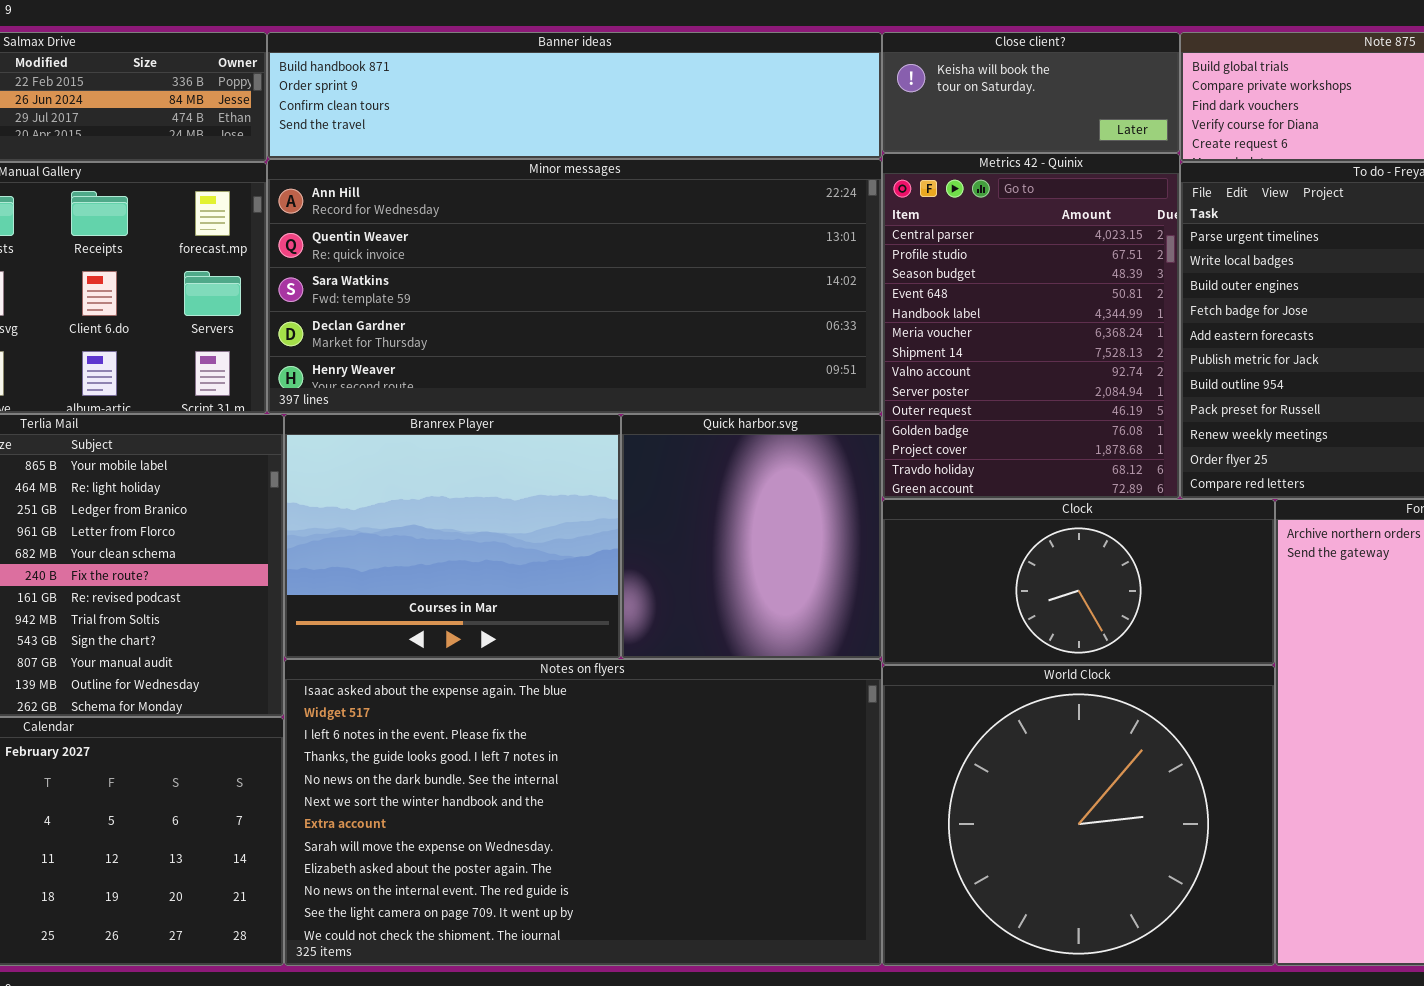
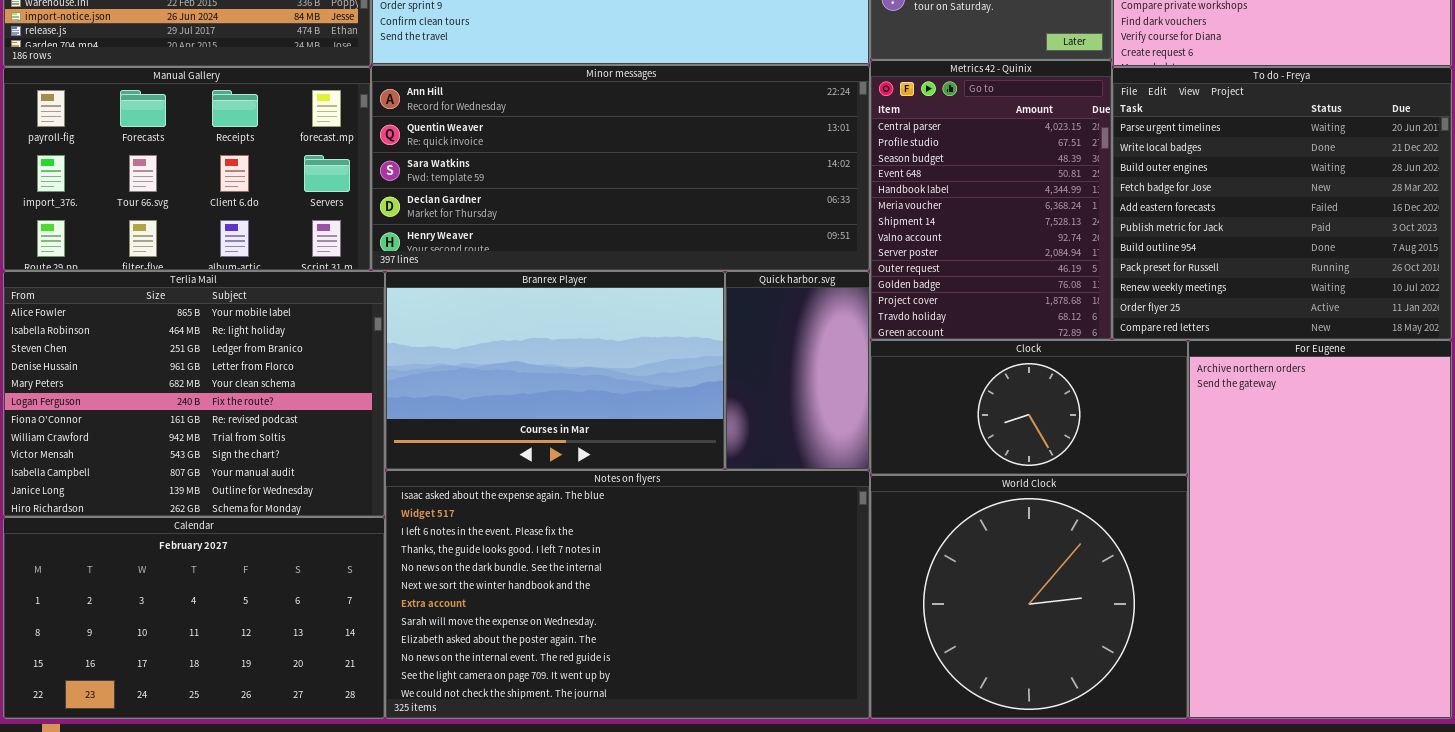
Branrex Player: [284,414,621,659] -> [385,271,725,470], resized
Quick harbor.svg: [621,414,882,659] -> [725,271,870,470], resized

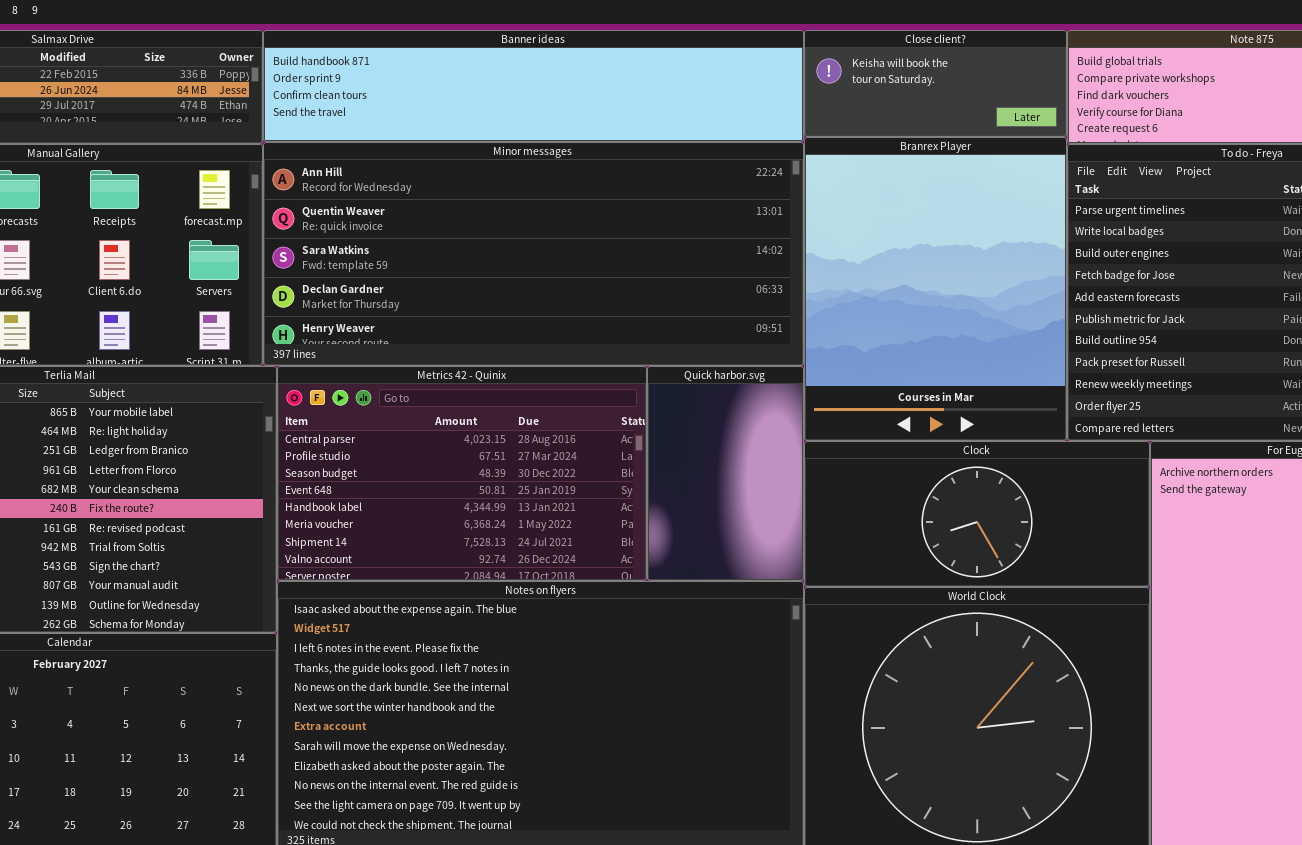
Metrics 42 - Quinix: [870,60,1112,340] -> [277,366,647,581], moved, resized
Branrex Player: [385,271,725,470] -> [804,137,1067,441], moved, resized

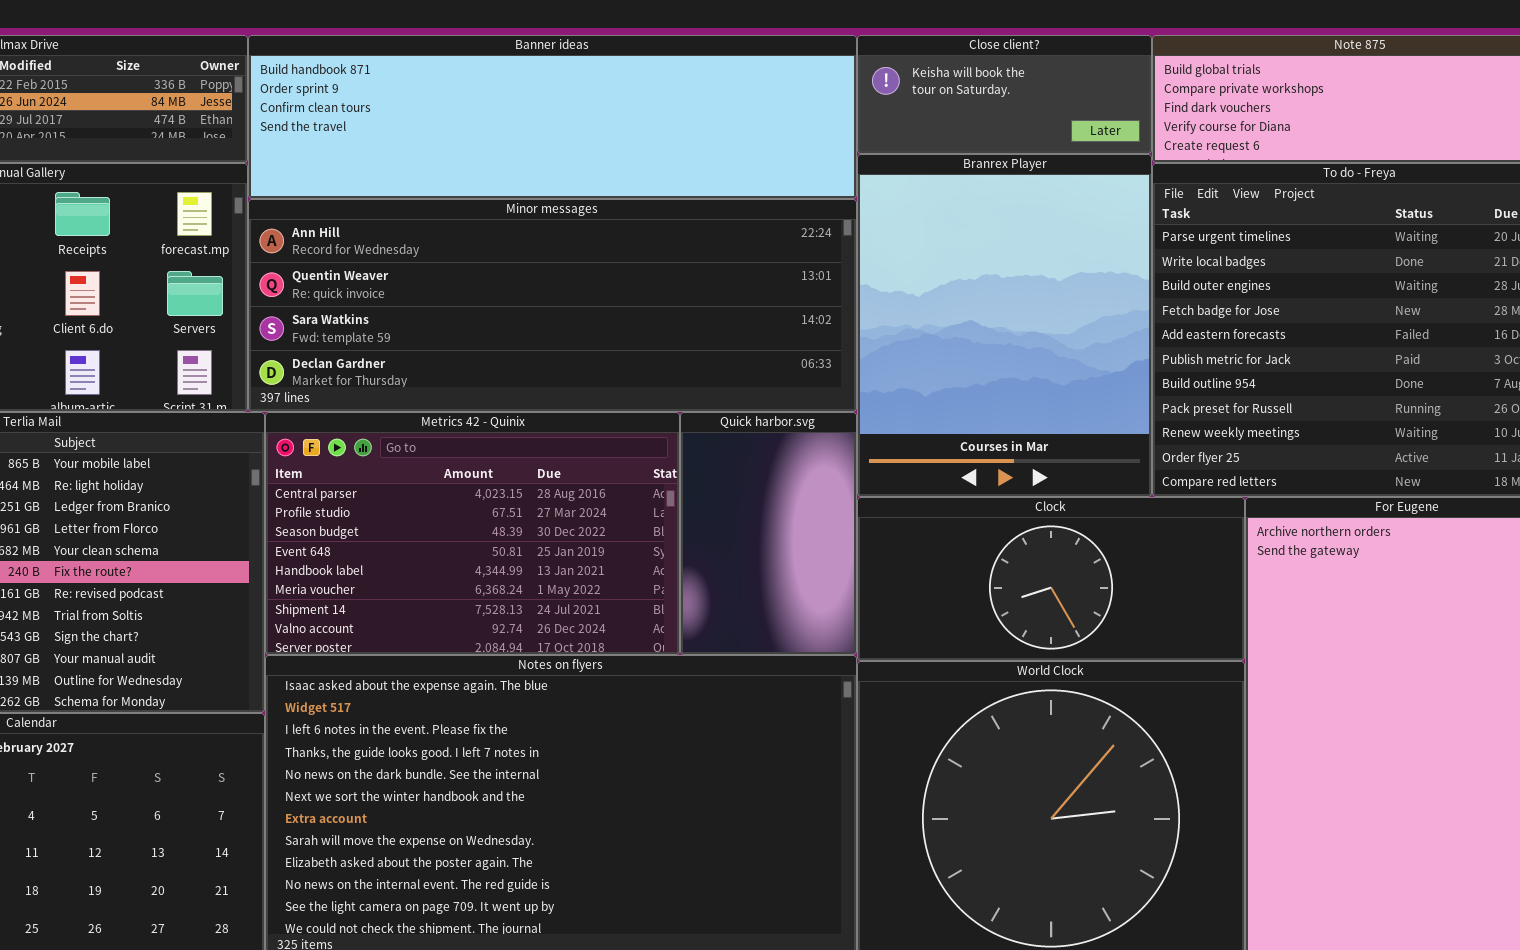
Banner ideas: [263,30,804,142] -> [248,35,857,199], resized
Minor messages: [263,142,804,366] -> [248,199,857,412], resized

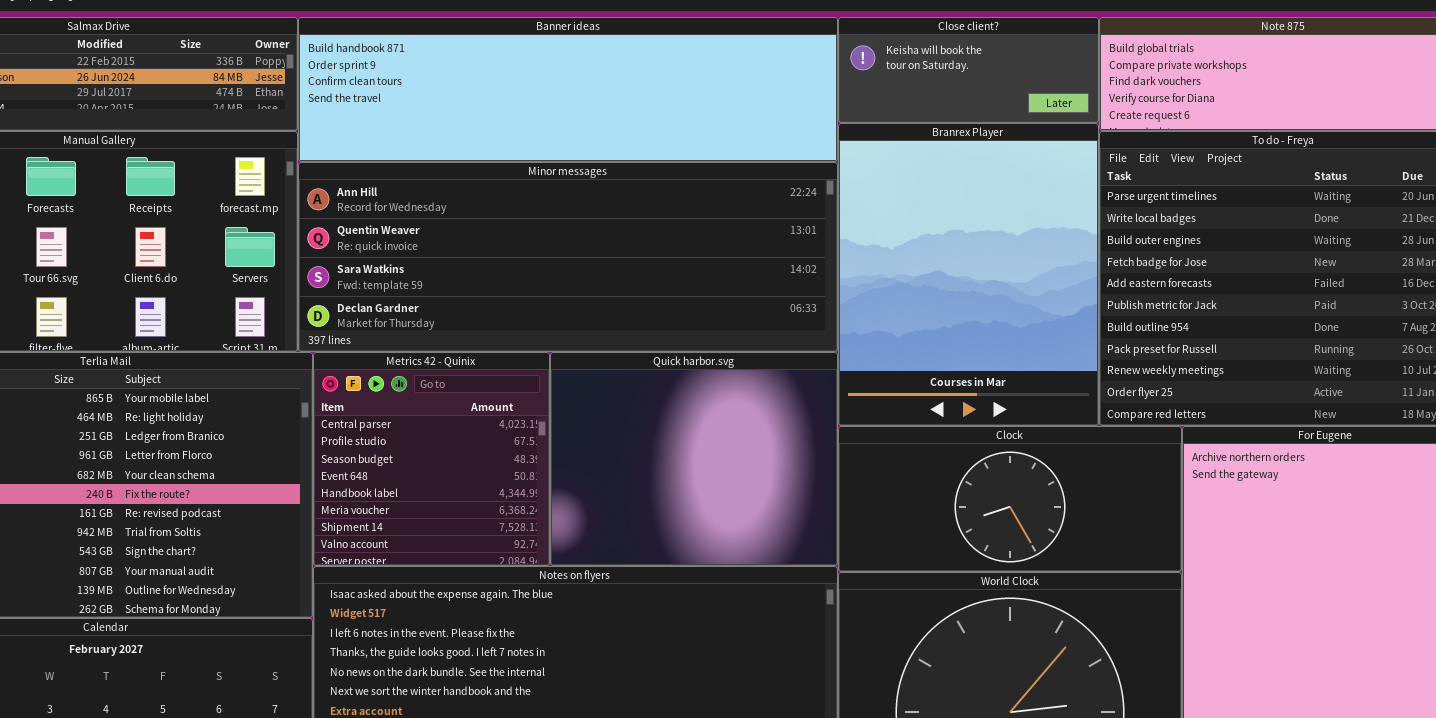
Metrics 42 - Quinix: [265,412,680,655] -> [313,352,550,566], resized
Quick harbor.svg: [680,412,857,655] -> [550,352,838,566], resized

